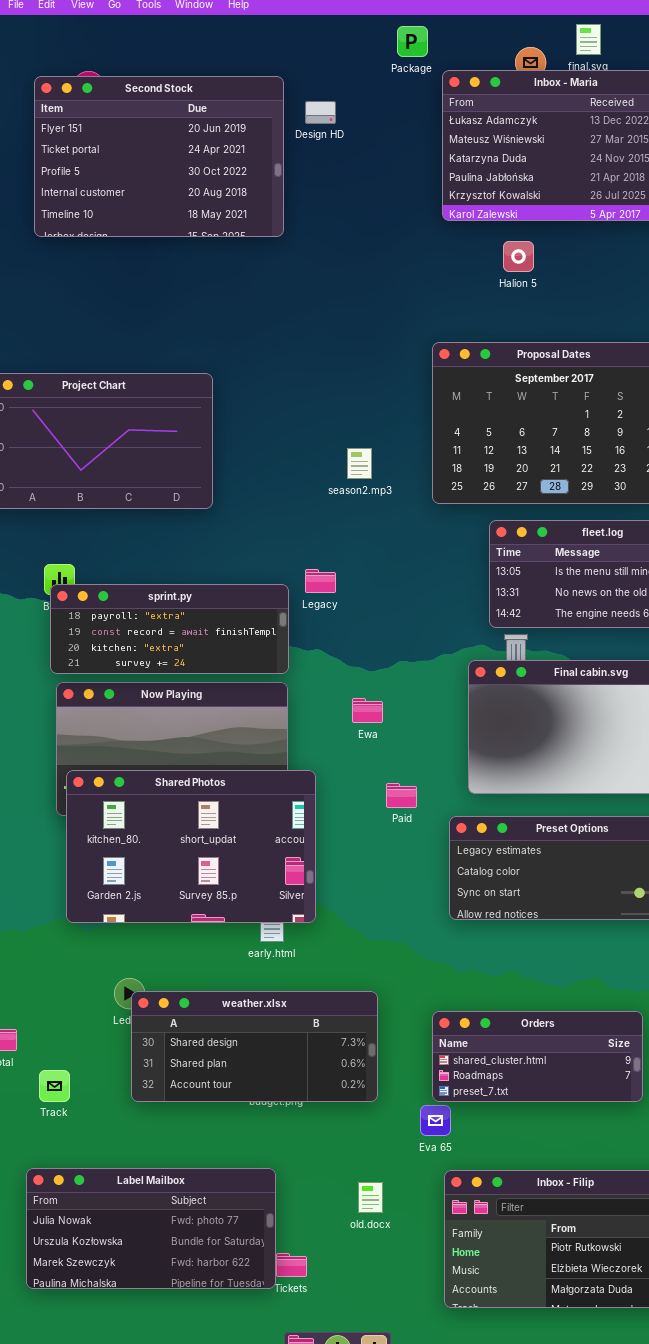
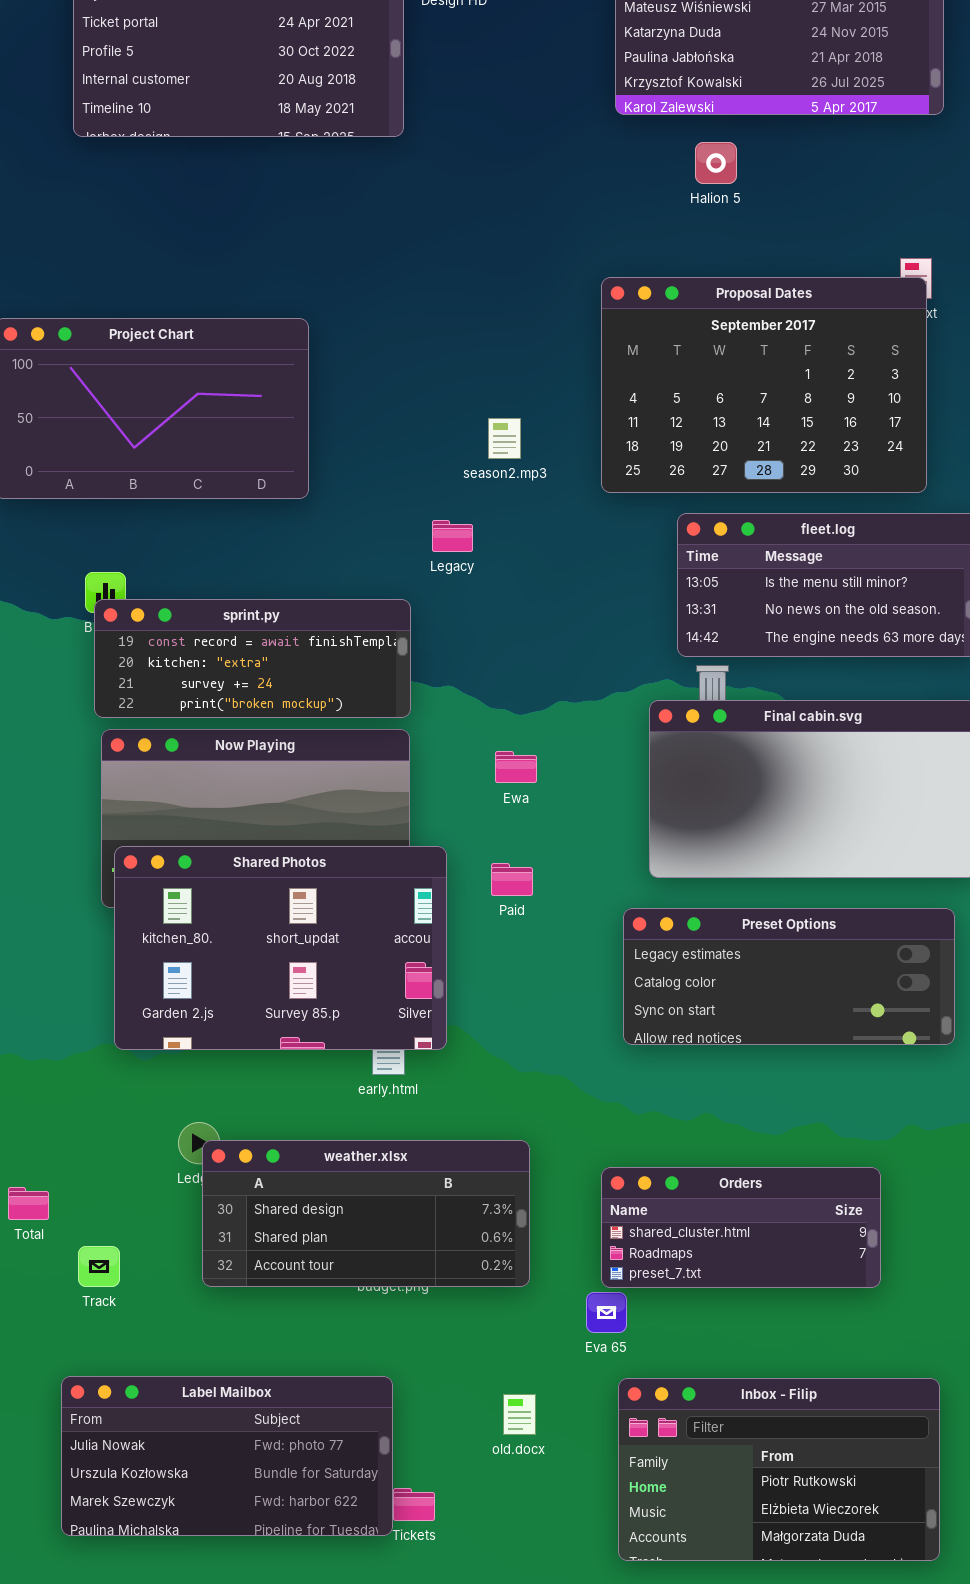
Legacy: [305,569,336,593] -> [432,520,473,552], moved
sprint.py: [50,584,289,674] -> [94,599,411,718], scrolled down 1 row
Paid: [386,783,417,808] -> [491,863,533,896], moved

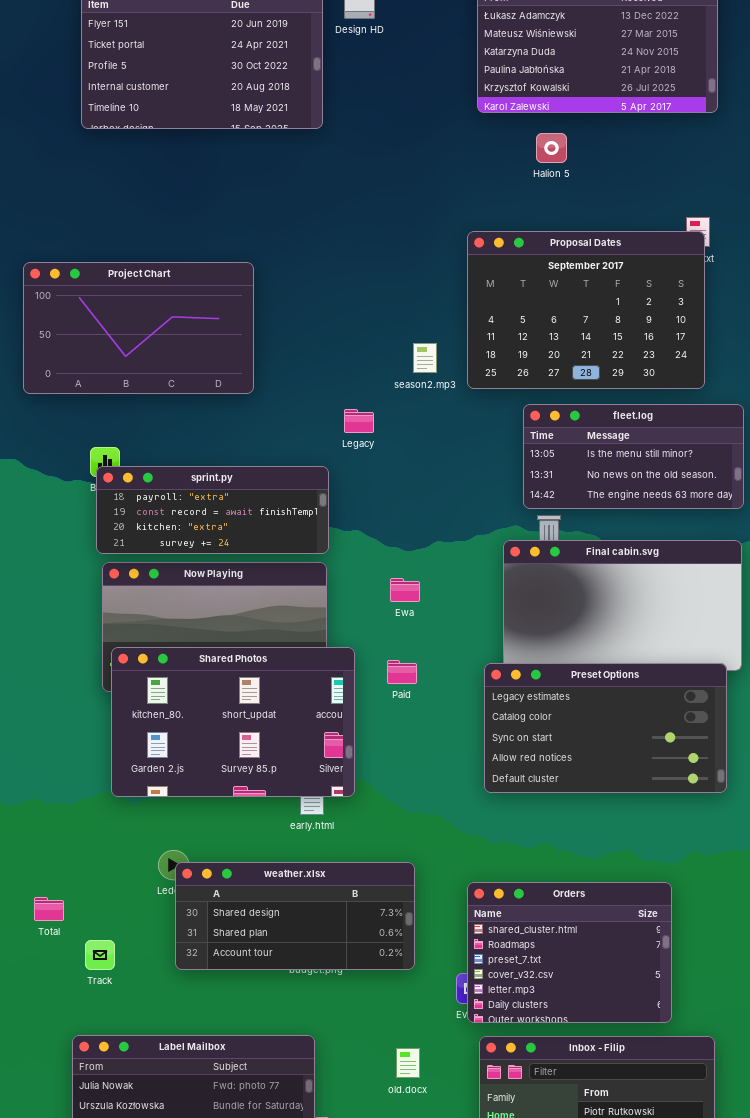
season2.mp3: [488,418,521,459] -> [413,343,437,373], moved
sprint.py: [94,599,411,718] -> [96,466,329,554], scrolled up 1 row
Preset Options: [623,908,955,1045] -> [484,663,727,793], resized
Orders: [601,1167,881,1288] -> [467,882,672,1023], resized

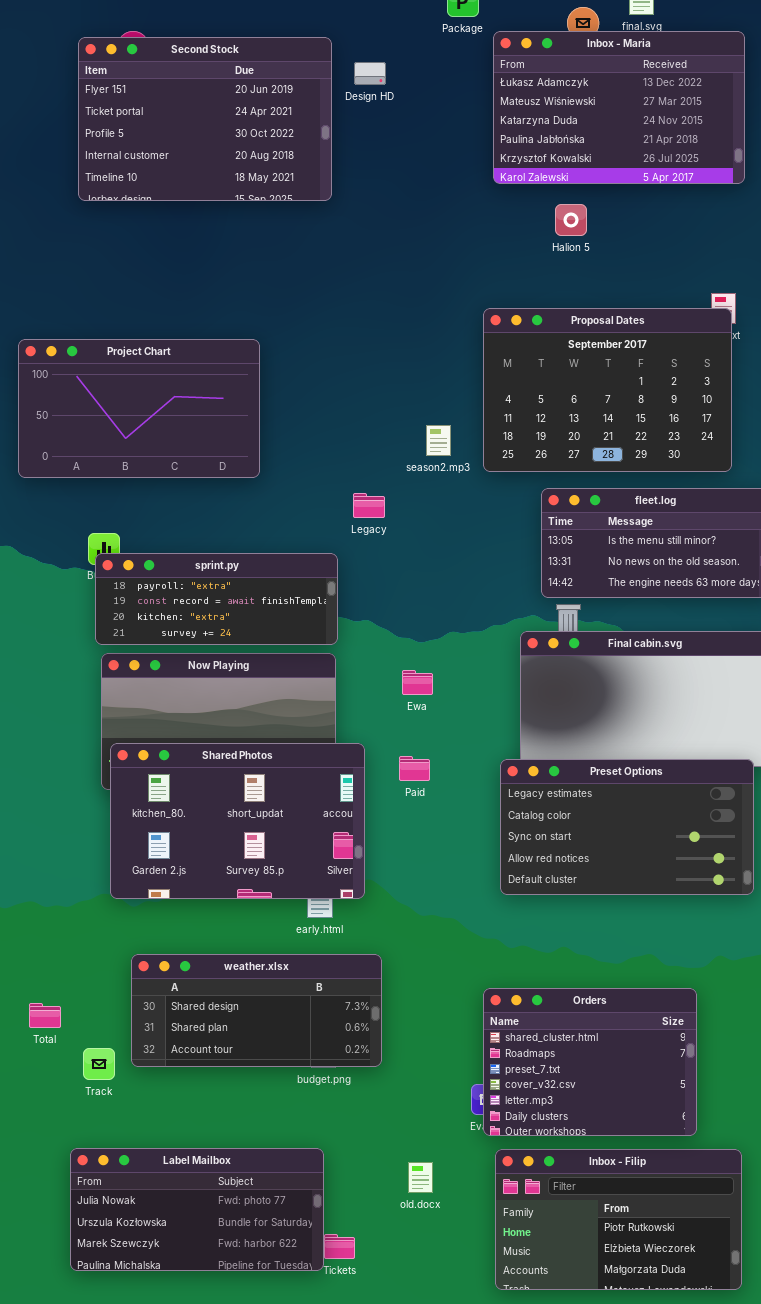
weather.xlsx: [175,862,415,970] -> [131,954,382,1067], moved

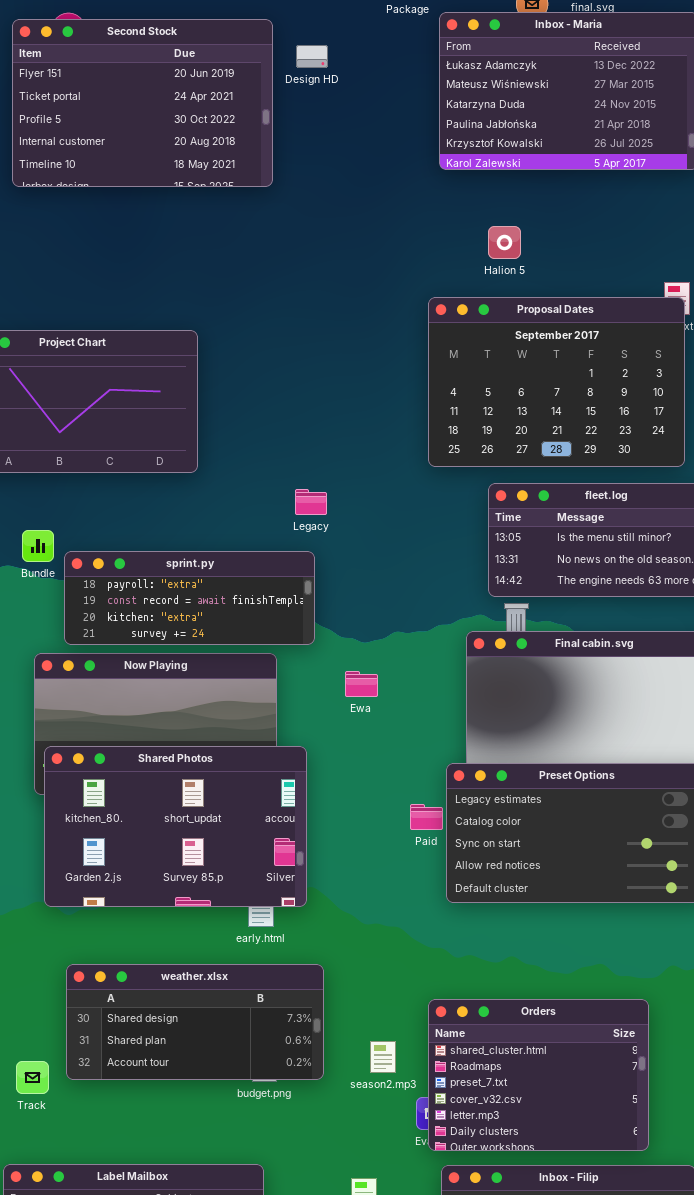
Halion 5: [555,204,587,236] -> [488,226,521,259], moved
season2.mp3: [426,425,451,456] -> [370,1041,396,1073], moved
sprint.py: [95,553,338,645] -> [64,551,315,645], moved
Paid: [399,756,430,781] -> [410,804,443,830], moved

